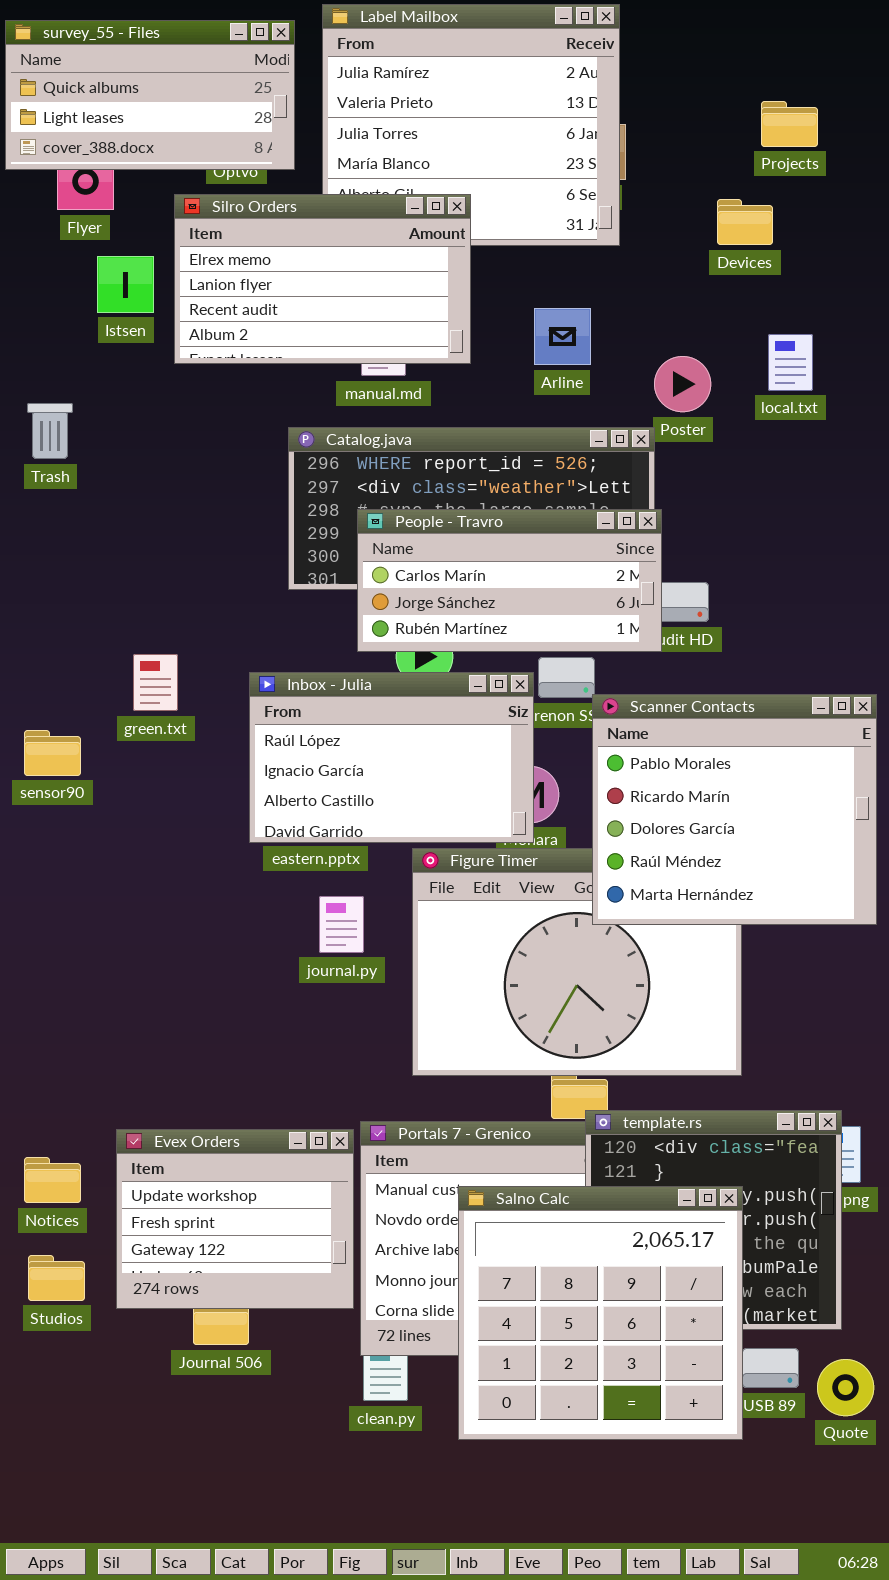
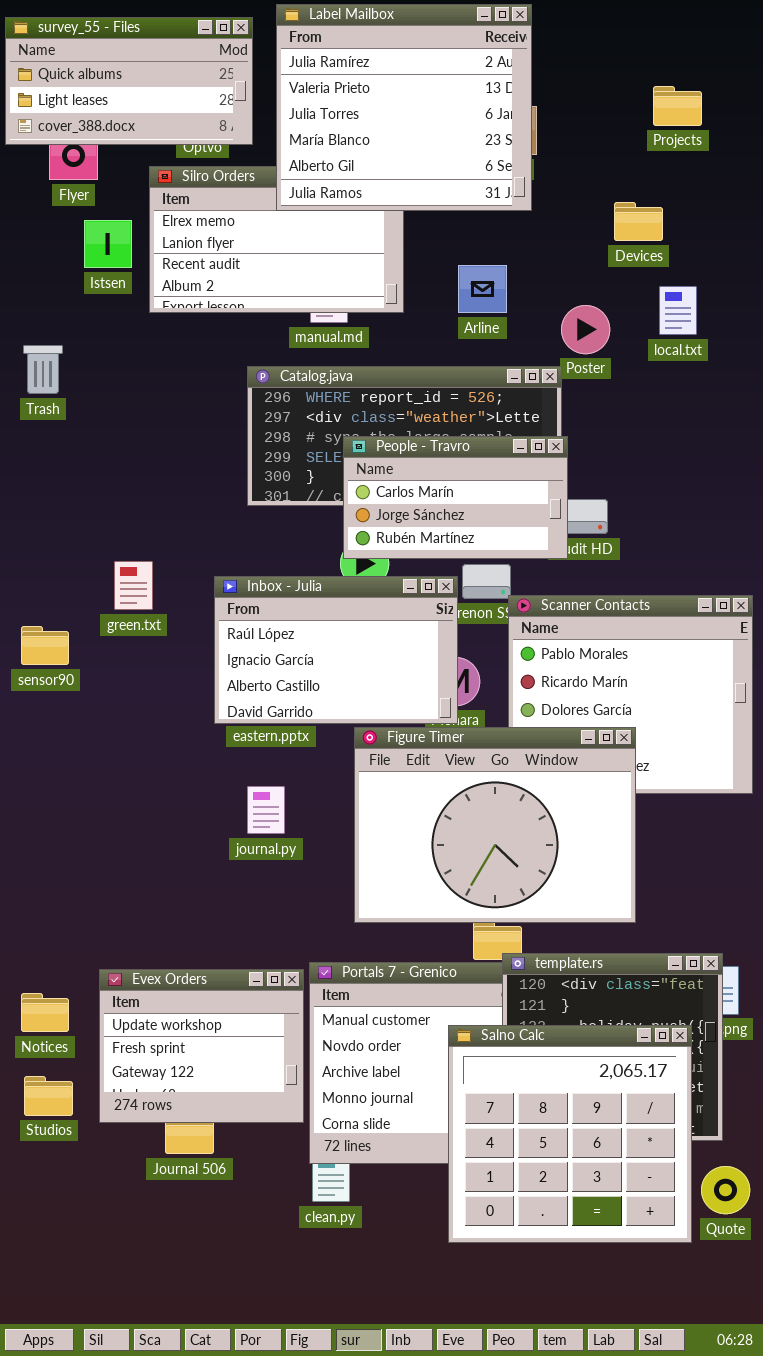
Label Mailbox: [322,4,620,246] -> [276,4,532,211], raised
Devices: [717,199,773,245] -> [614,202,663,241], moved
People - Travro: [357,509,662,652] -> [343,436,568,559], resized
Figure Timer: [412,848,742,1076] -> [354,727,636,923], raised
journal.py: [319,896,364,953] -> [247,786,285,834], moved
Salno Calc: [458,1186,743,1440] -> [448,1025,692,1243], moved

